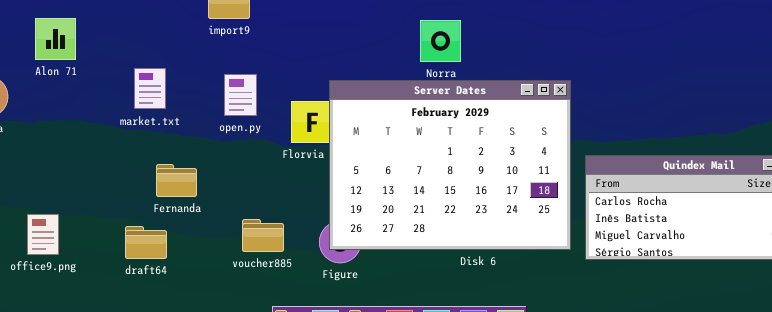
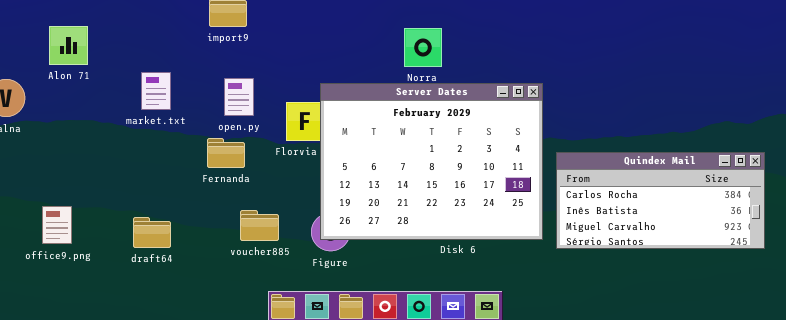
Fernanda: [156,164,197,197] -> [207,138,245,168], moved

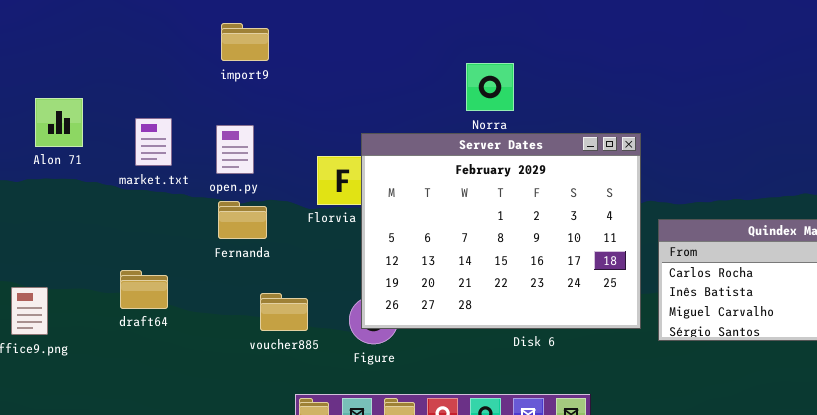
Alon 71: [49,26,88,65] -> [35,98,83,147], moved
open.py: [224,78,254,116] -> [216,125,254,174], moved
draft64: [133,217,171,248] -> [120,270,168,309], moved

